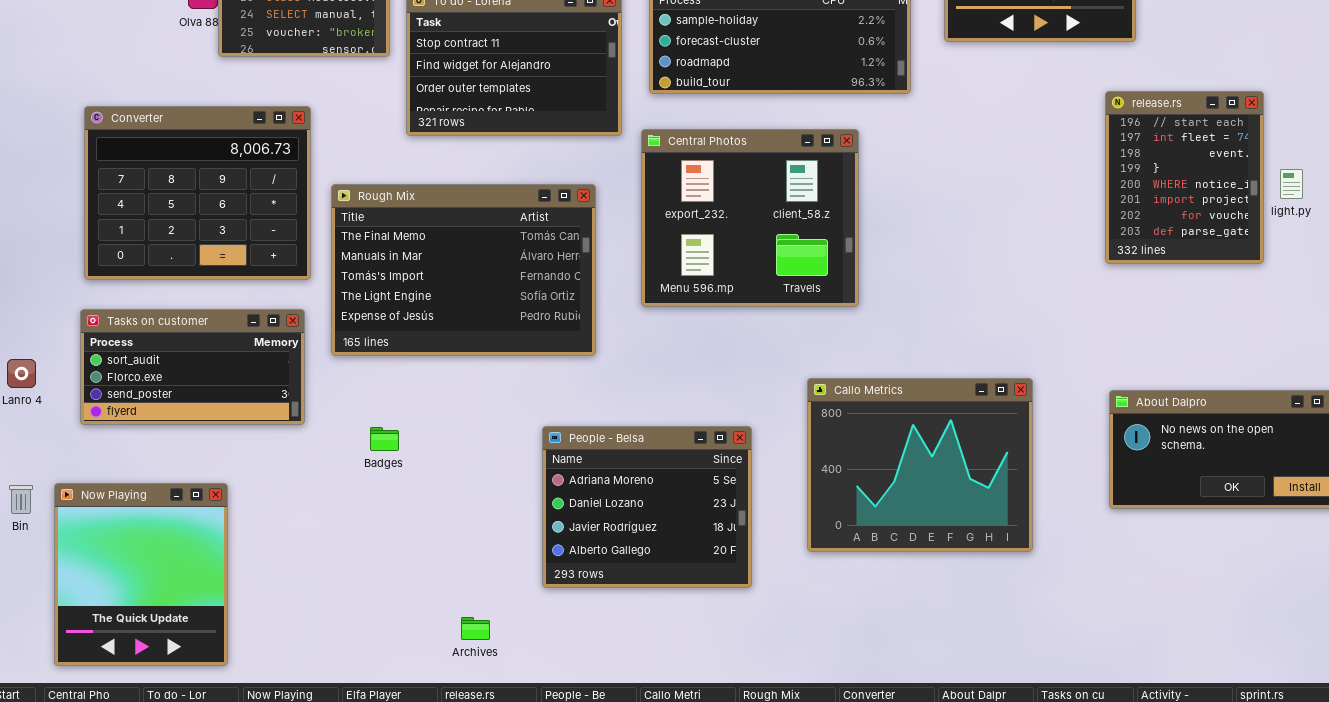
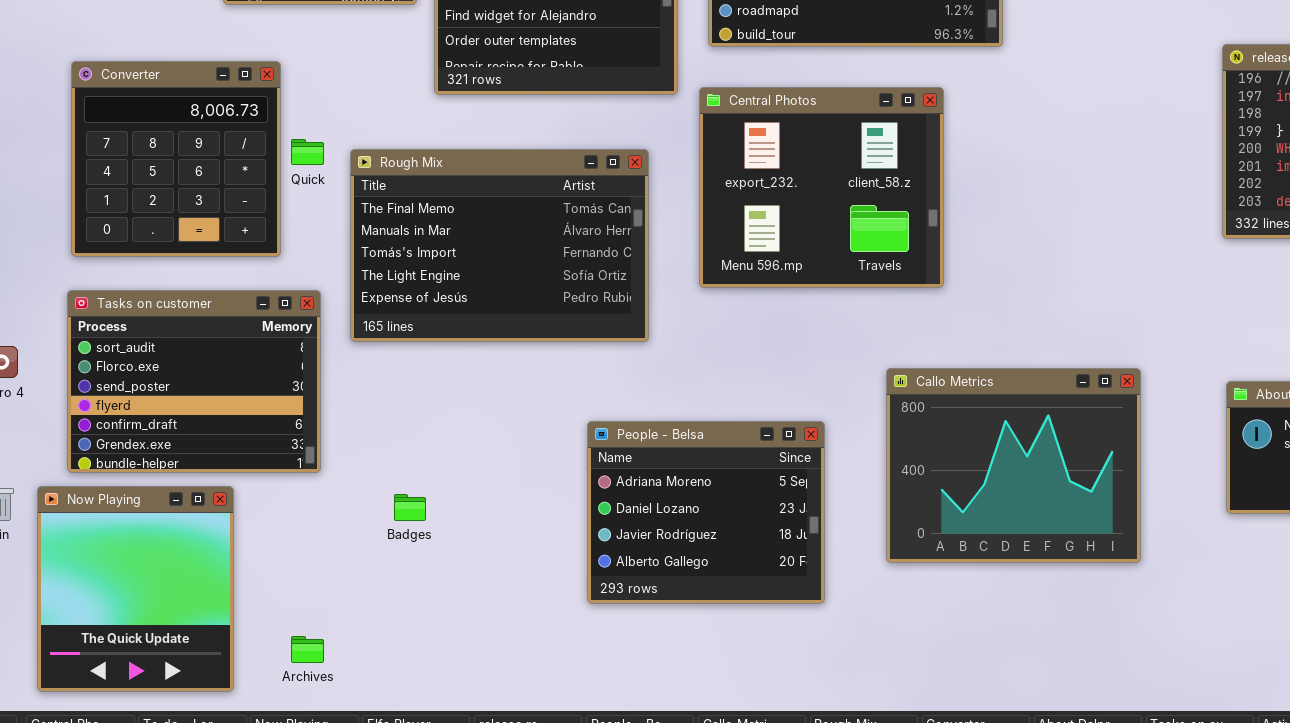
Converter: [84,106,311,280] -> [71,61,281,257], resized
Tasks on customer: [80,309,305,425] -> [67,290,321,473], resized
Badges: [370,427,399,451] -> [394,494,426,521], moved
Archives: [461,617,490,640] -> [291,636,324,663], moved

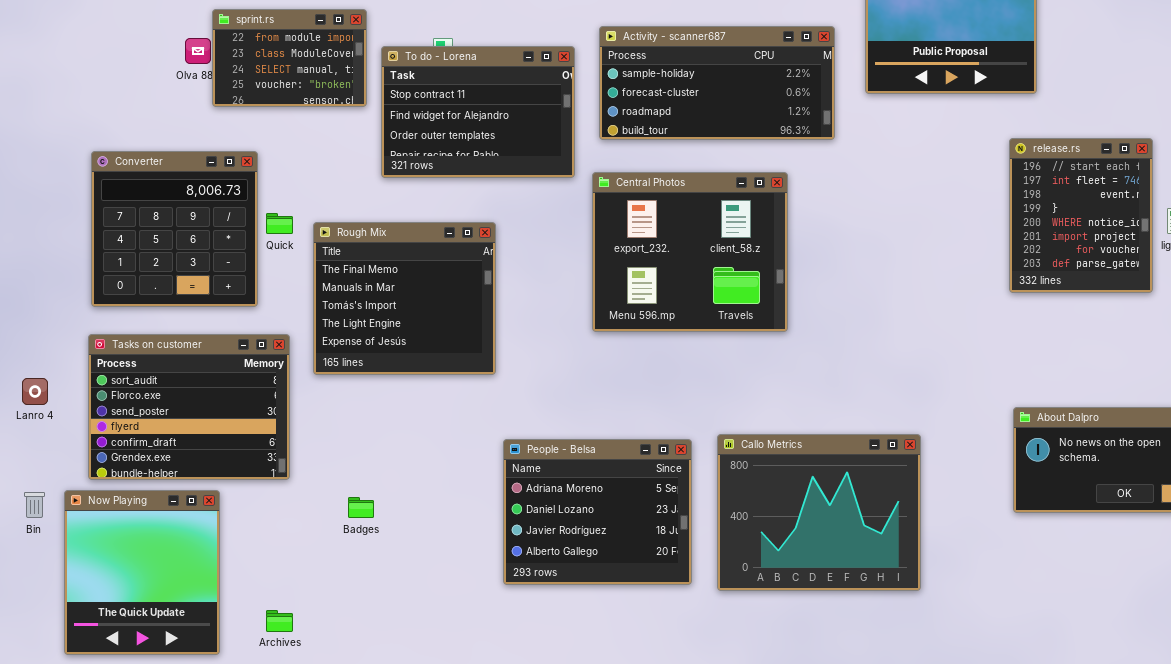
Rough Mix: [350,149,649,342] -> [313,222,496,375], resized
Callo Metrics: [886,368,1141,563] -> [717,434,921,591], moved

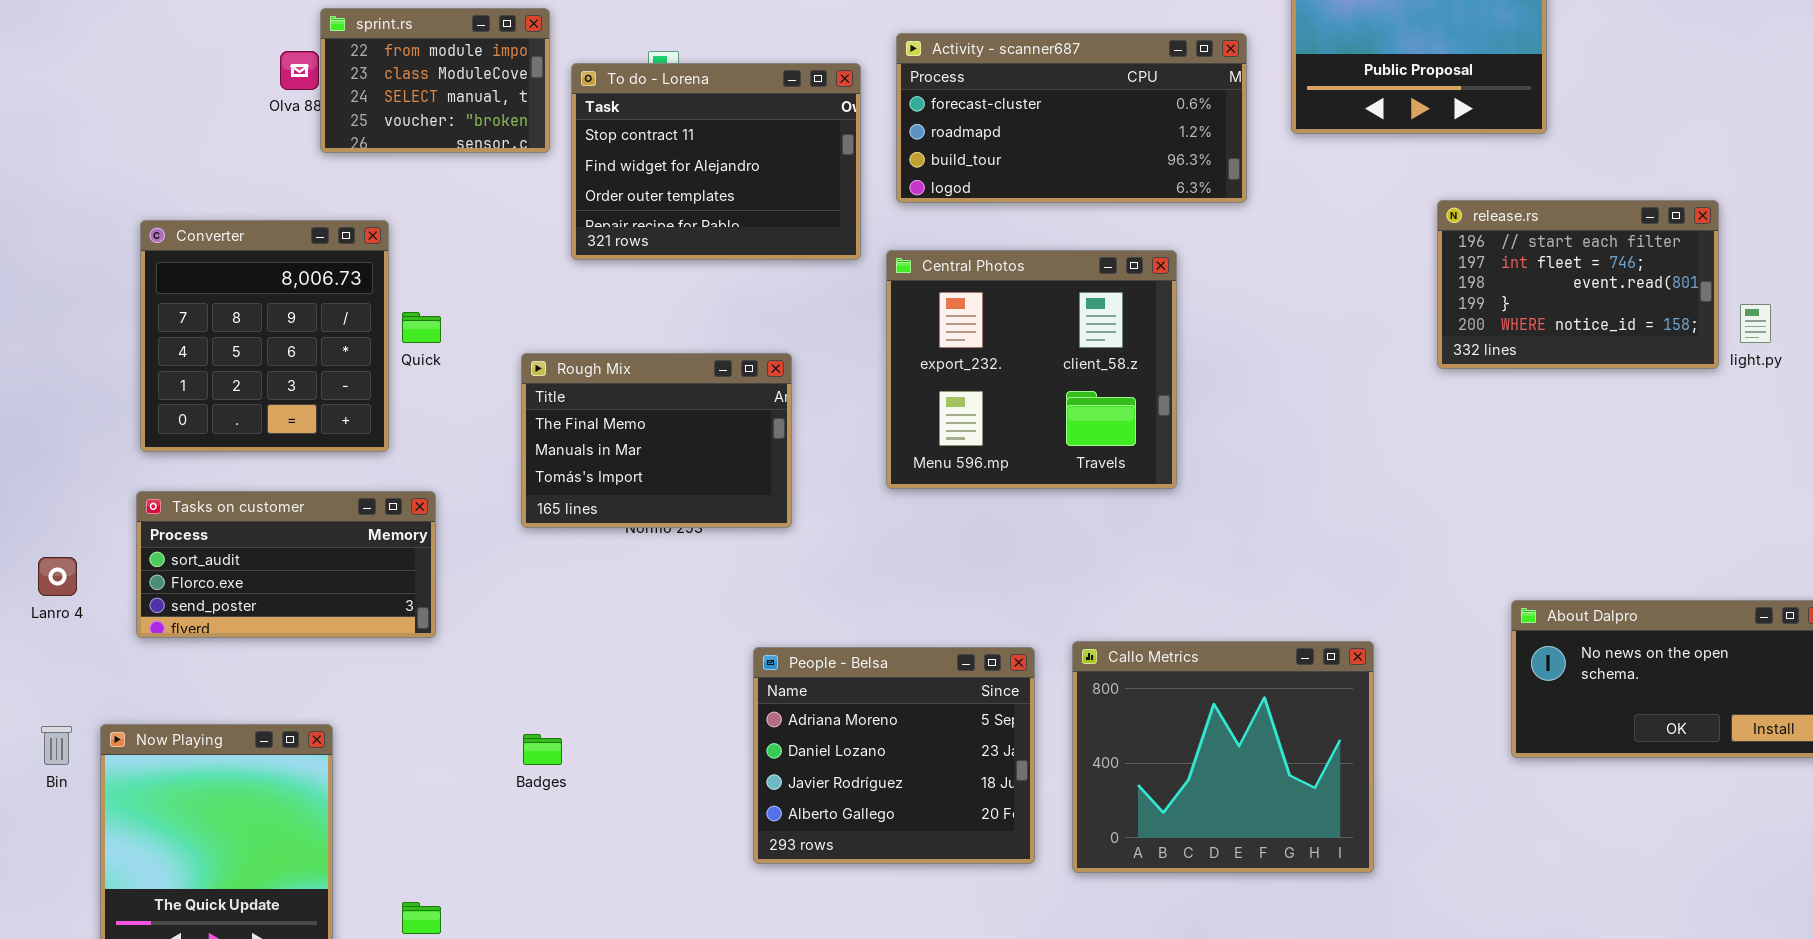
Activity - scanner687: [599,26,835,140] -> [896,33,1247,203], scrolled down 1 row
release.rs: [1009,138,1153,293] -> [1437,200,1719,369], resized
Rough Mix: [313,222,496,375] -> [521,353,792,528], moved, resized
Tasks on customer: [88,334,290,480] -> [136,491,436,638], resized

